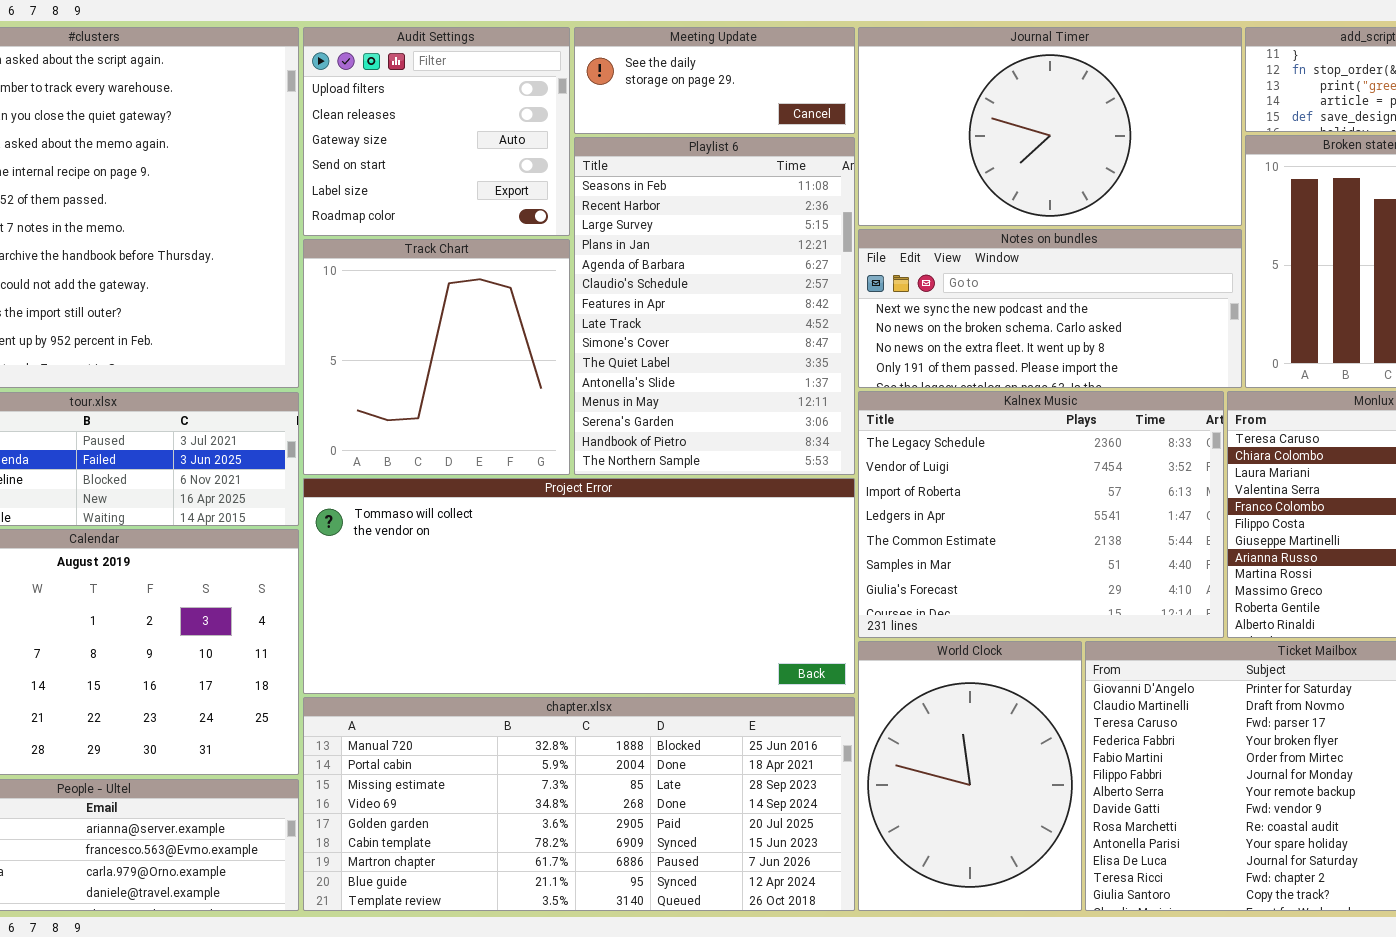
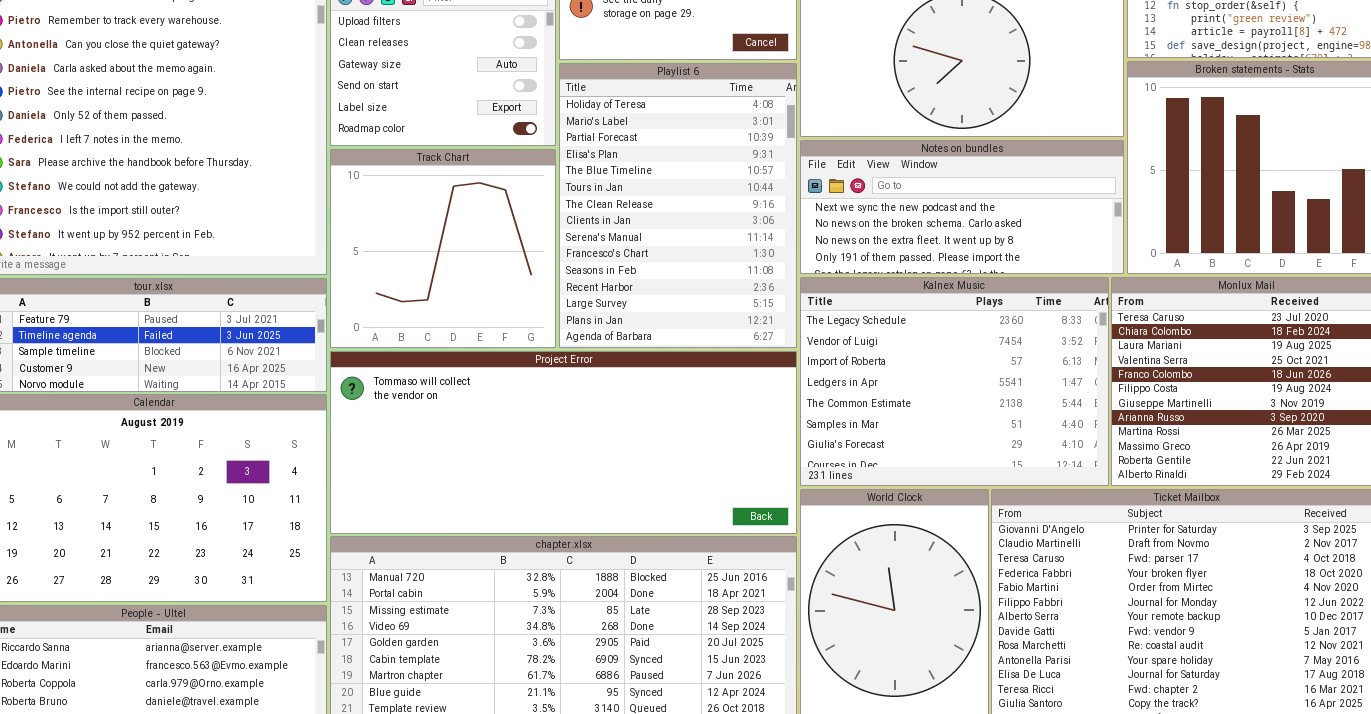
Playlist 6: [574,137,855,475] -> [559,63,797,348], scrolled up 10 rows

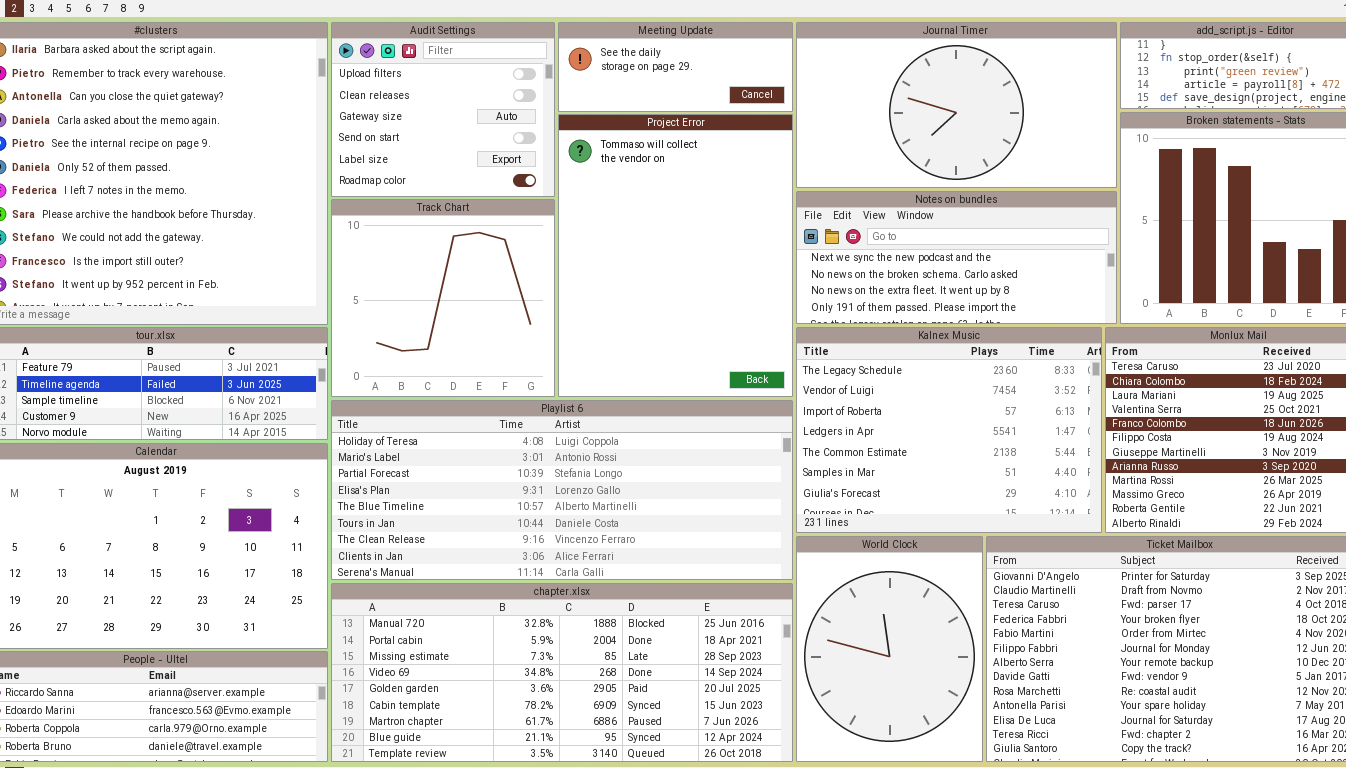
Playlist 6: [559,63,797,348] -> [331,400,793,580], moved, resized
Project Error: [330,351,797,534] -> [558,114,793,397], moved, resized

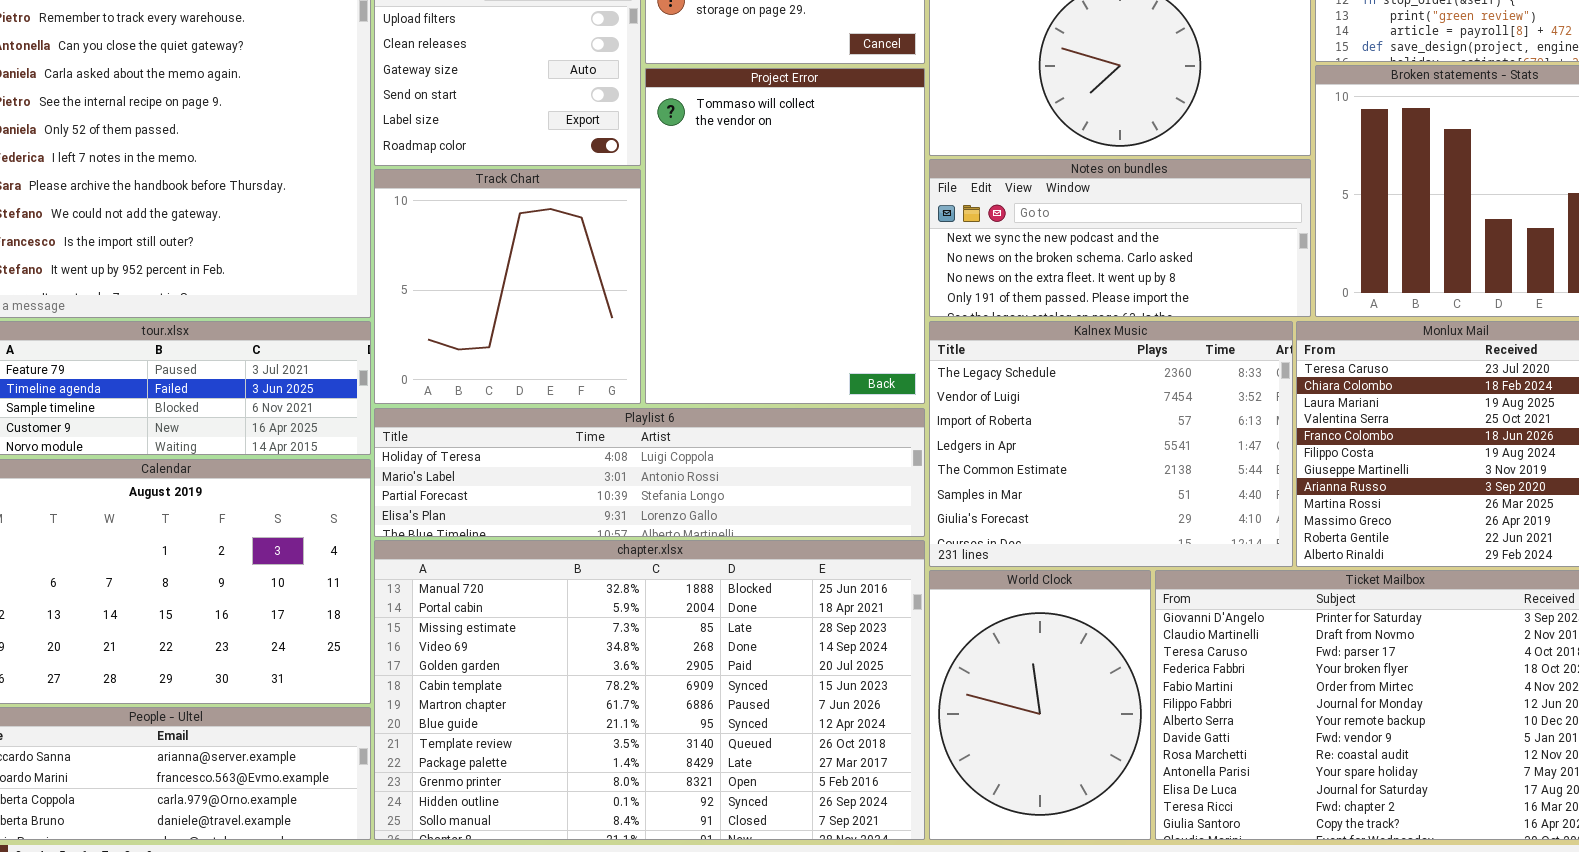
Playlist 6: [331,400,793,580] -> [374,408,925,537], resized
chapter.xlsx: [331,583,793,762] -> [374,540,925,840], resized

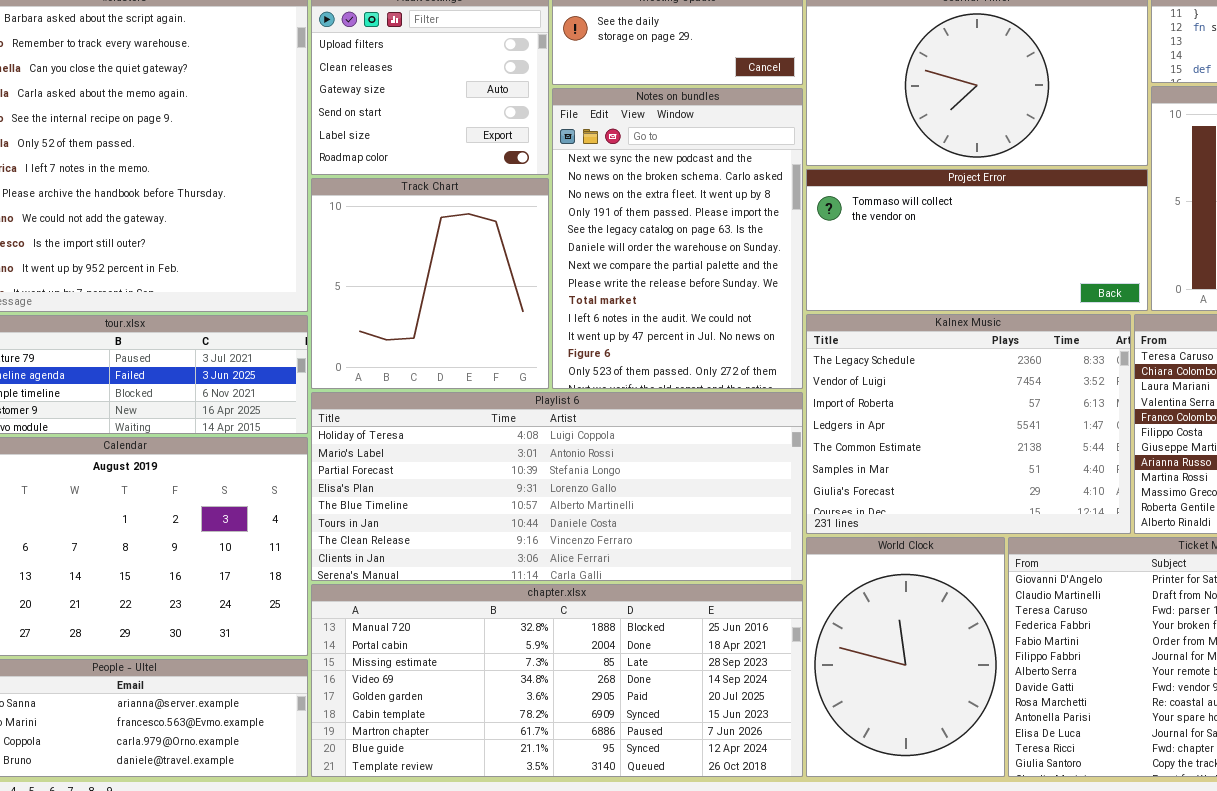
Project Error: [645,68,925,404] -> [806,169,1148,311], moved, resized
Notes on bundles: [929,159,1311,317] -> [552,88,803,389], moved, resized
Playlist 6: [374,408,925,537] -> [311,392,803,581], resized
chapter.xlsx: [374,540,925,840] -> [311,584,803,777], resized

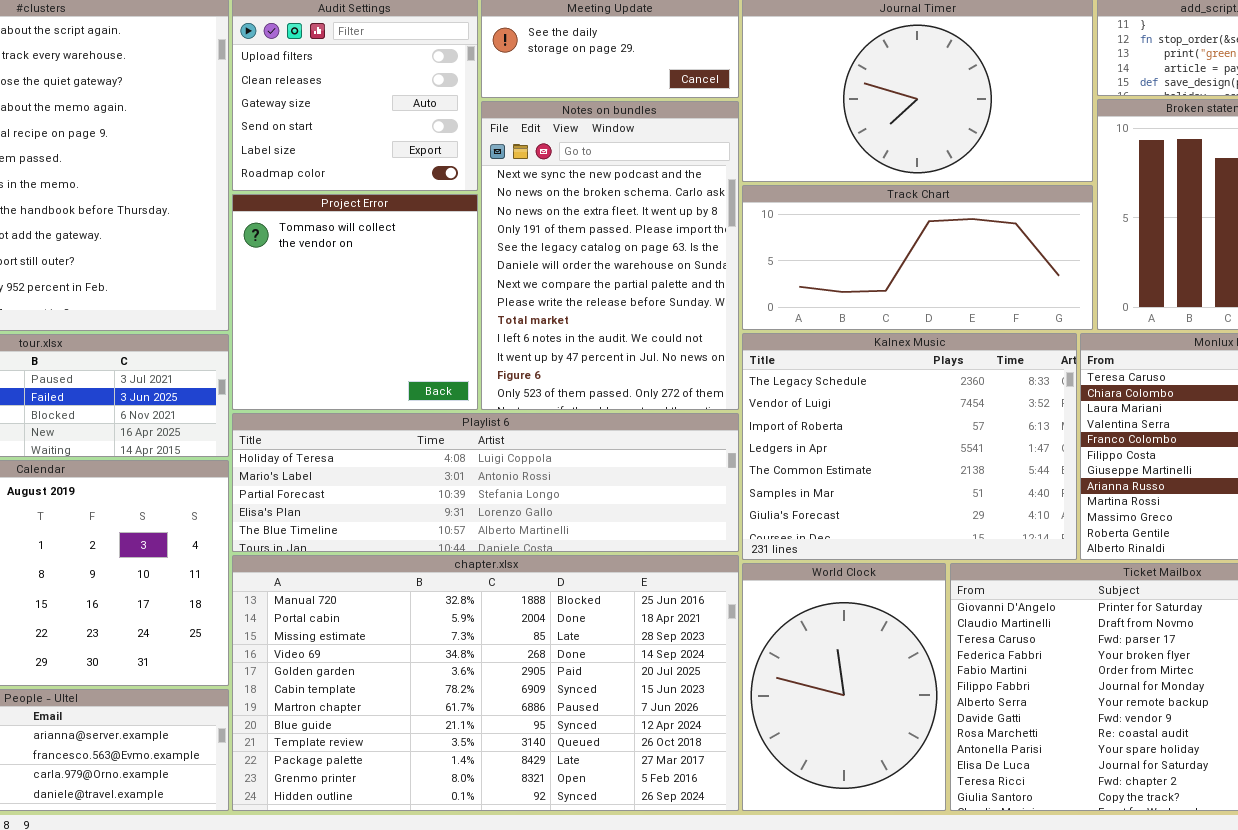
Project Error: [806,169,1148,311] -> [232,194,478,410], moved, resized
Track Chart: [311,178,549,389] -> [742,185,1093,330], moved, resized
Playlist 6: [311,392,803,581] -> [232,413,739,552], resized
chapter.xlsx: [311,584,803,777] -> [232,555,739,811], resized

